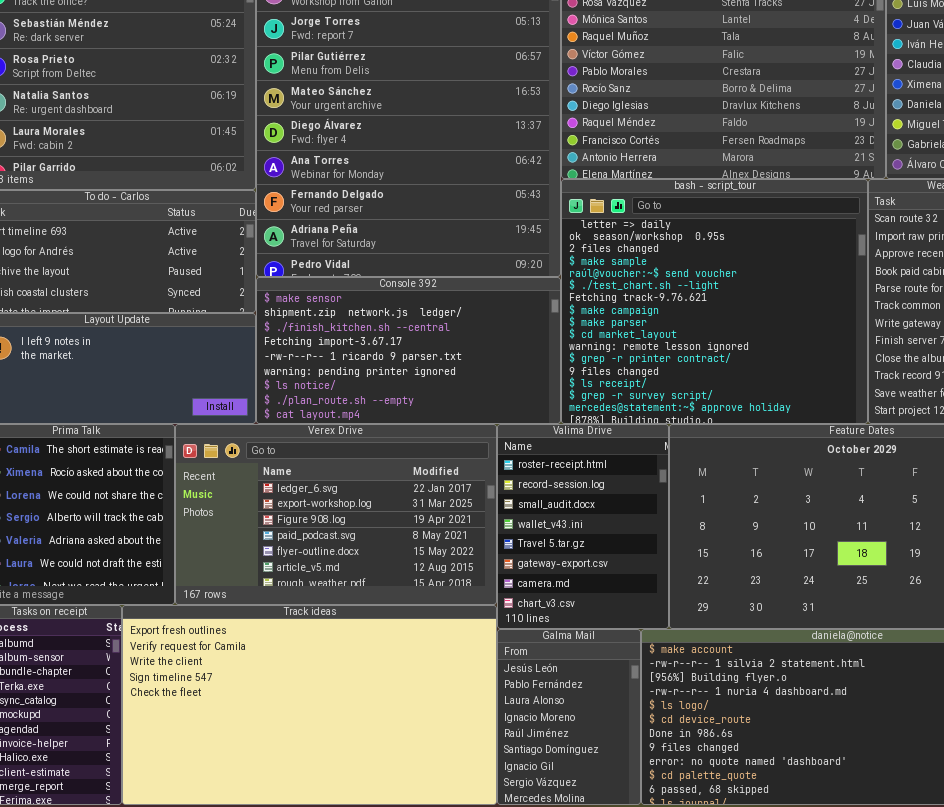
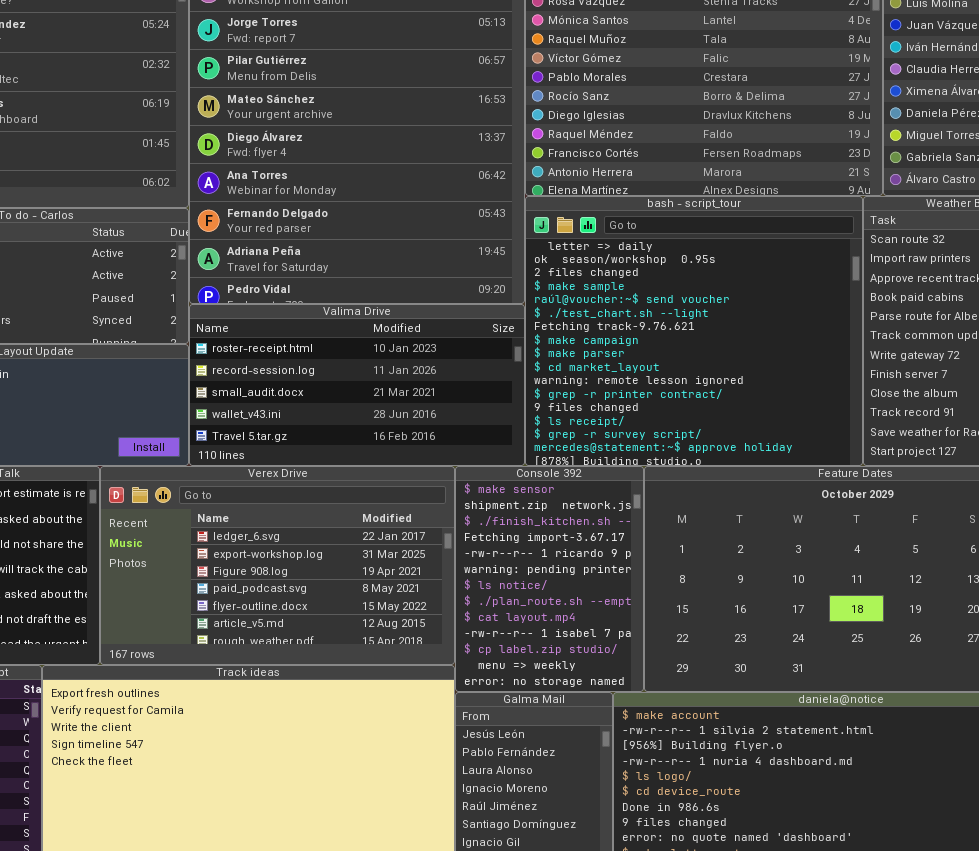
Console 392: [256,277,561,424] -> [455,466,644,692], moved, resized
Valima Drive: [497,424,669,629] -> [189,304,525,466], moved, resized

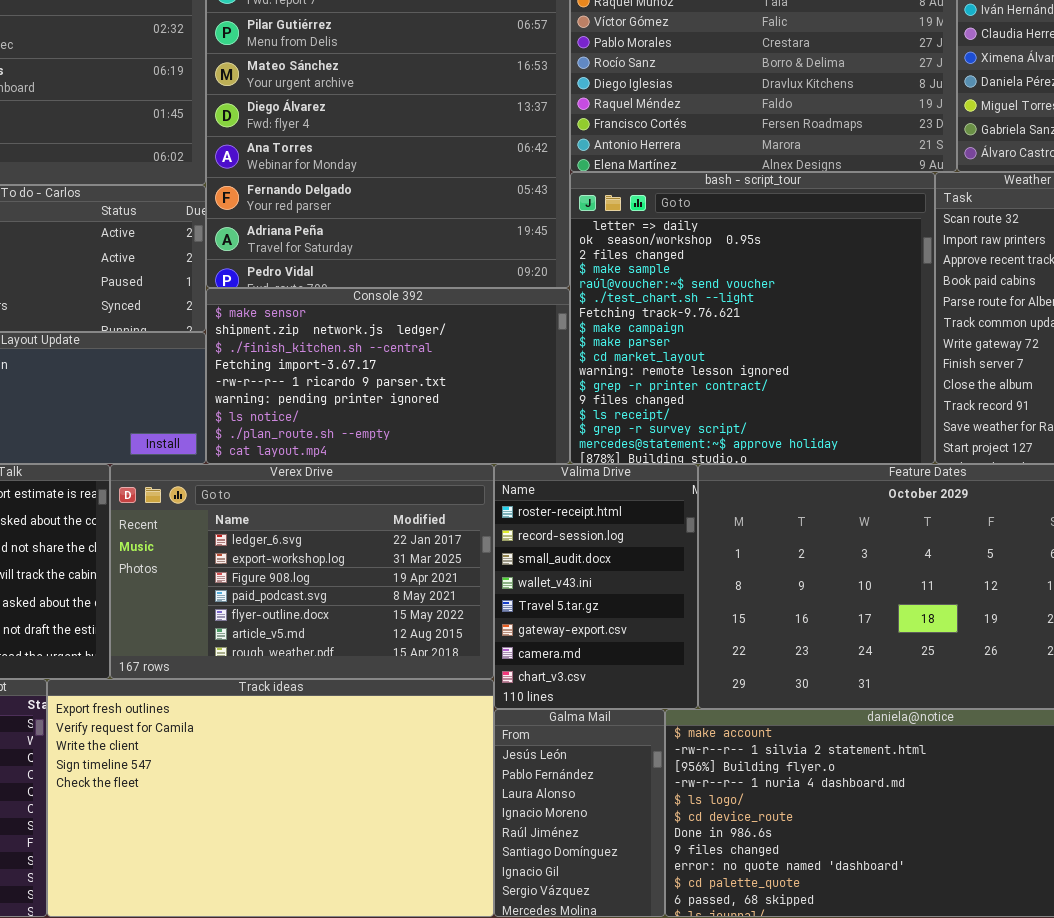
Valima Drive: [189,304,525,466] -> [494,464,698,709], moved, resized
Console 392: [455,466,644,692] -> [206,288,570,464], moved, resized

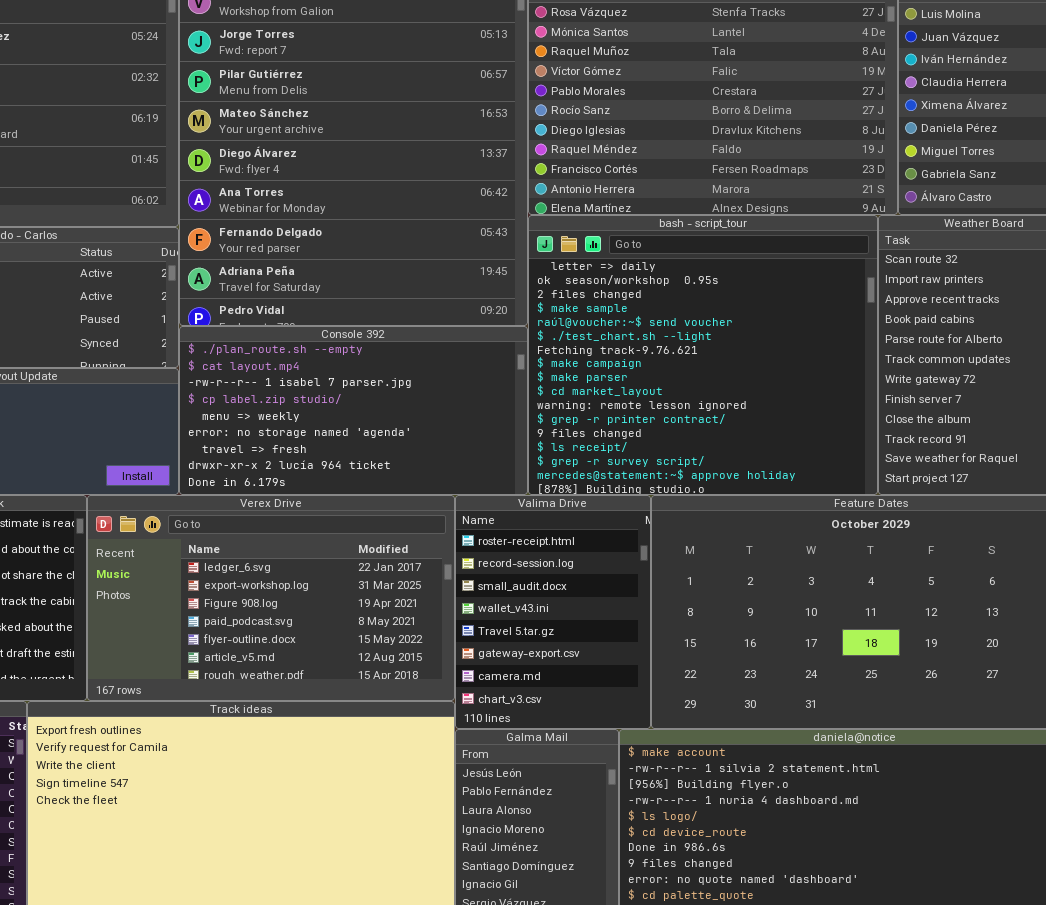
Console 392: [206,288,570,464] -> [179,326,528,495], scrolled down 7 rows

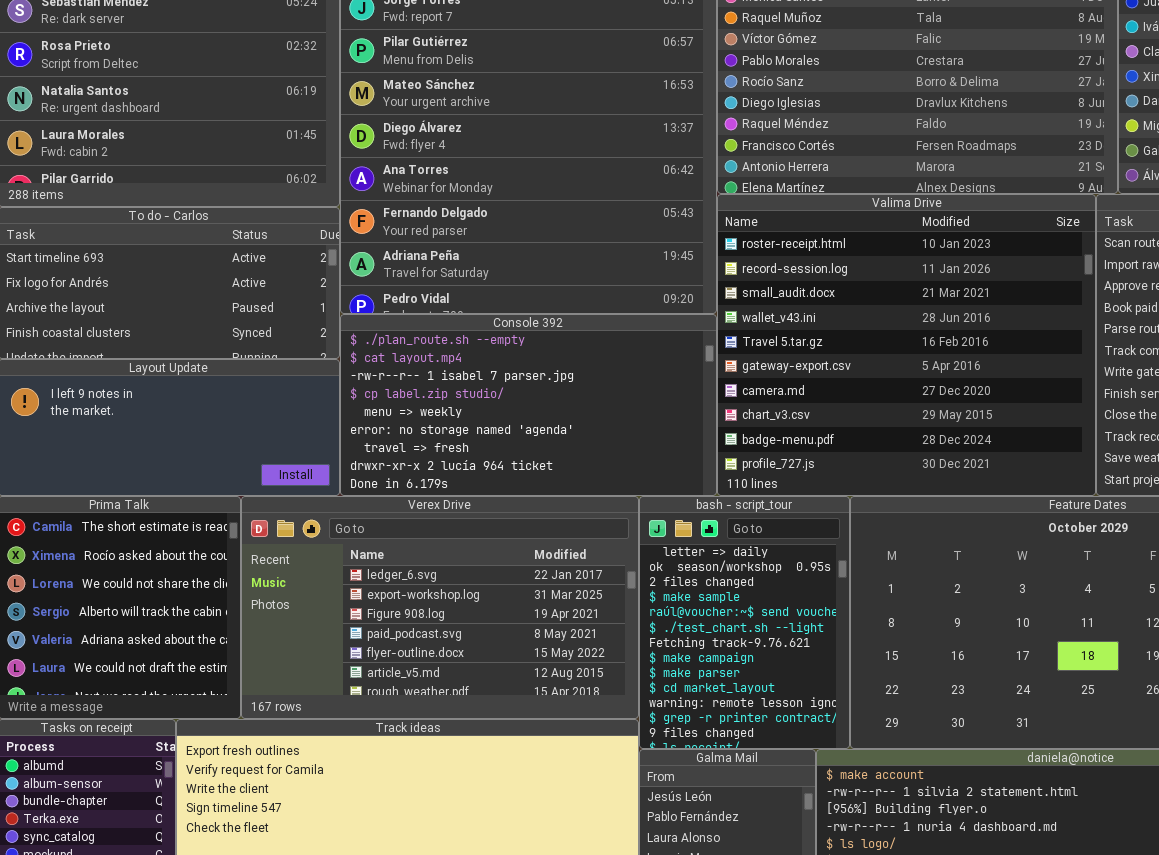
bash - script_tour: [528,215,878,495] -> [639,496,850,749], moved, resized
Valima Drive: [455,495,651,729] -> [717,194,1096,496], moved, resized

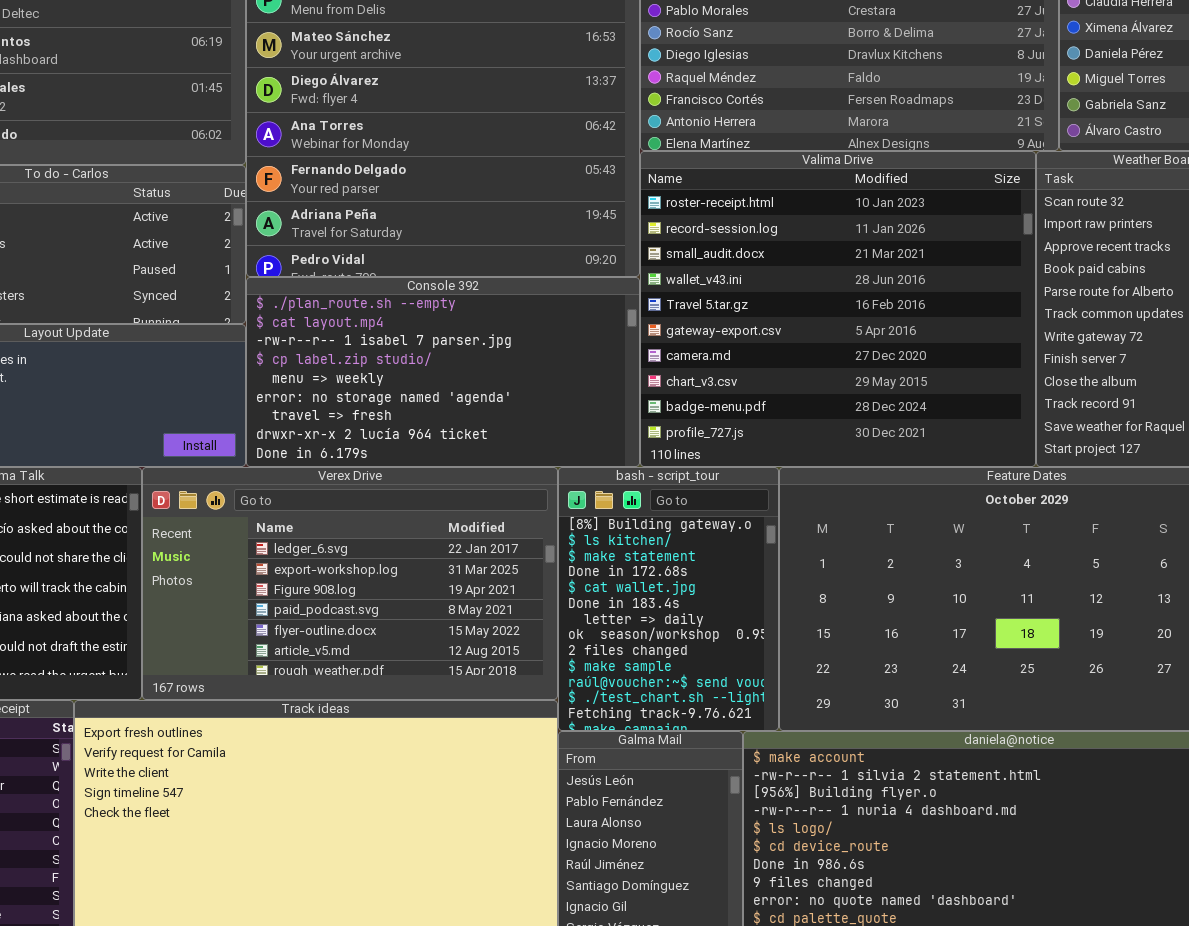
bash - script_tour: [639,496,850,749] -> [558,467,779,731], scrolled up 6 rows

